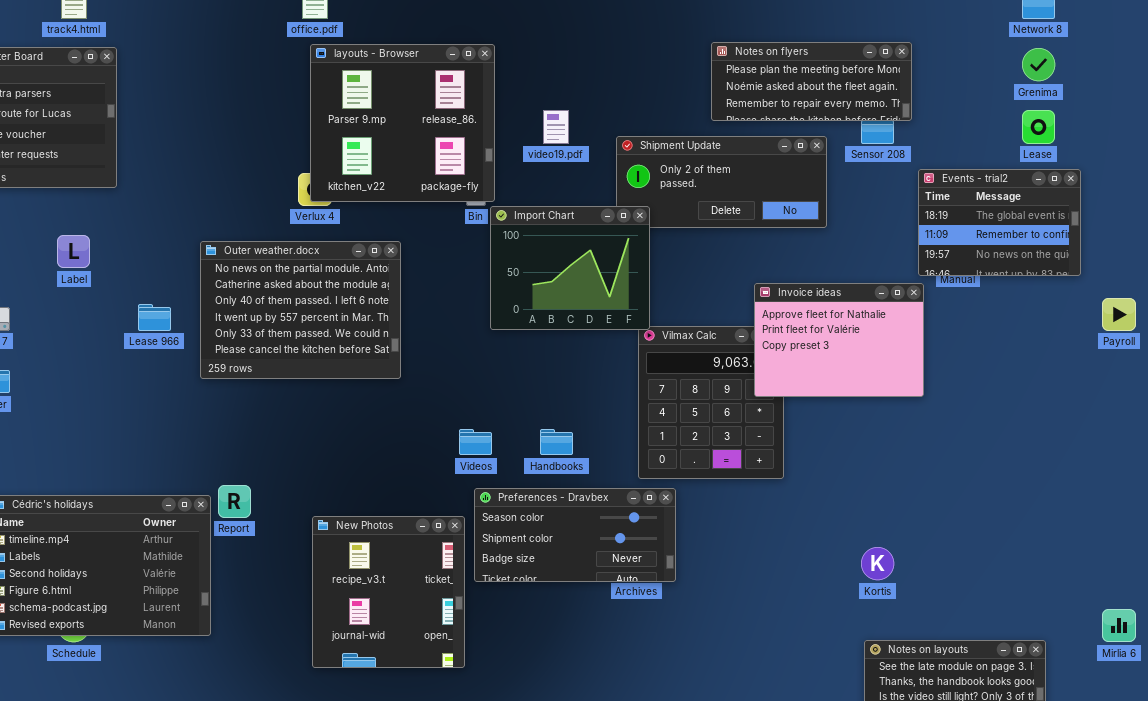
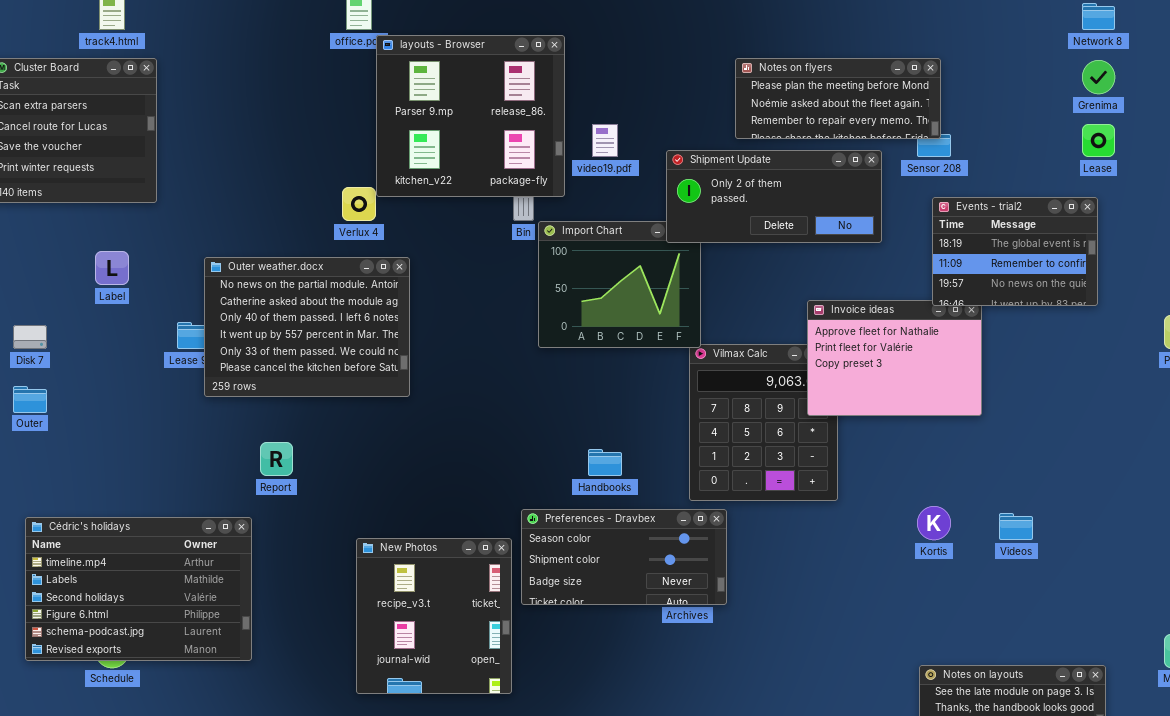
Notes on flyers: [711,42,912,121] -> [735,58,941,139], moved
layouts - Browser: [310,44,495,202] -> [376,35,565,197], moved
Shipment Update: [616,136,827,228] -> [666,150,882,243], raised
Events - trial2: [918,169,1081,276] -> [932,197,1098,306], moved
Outer weather.docx: [200,241,401,379] -> [204,257,410,397], moved
Videos: [459,429,492,455] -> [999,513,1033,540], moved
Report: [218,485,251,518] -> [260,442,293,476], moved
Kortis: [861,547,894,580] -> [917,506,951,540], moved

